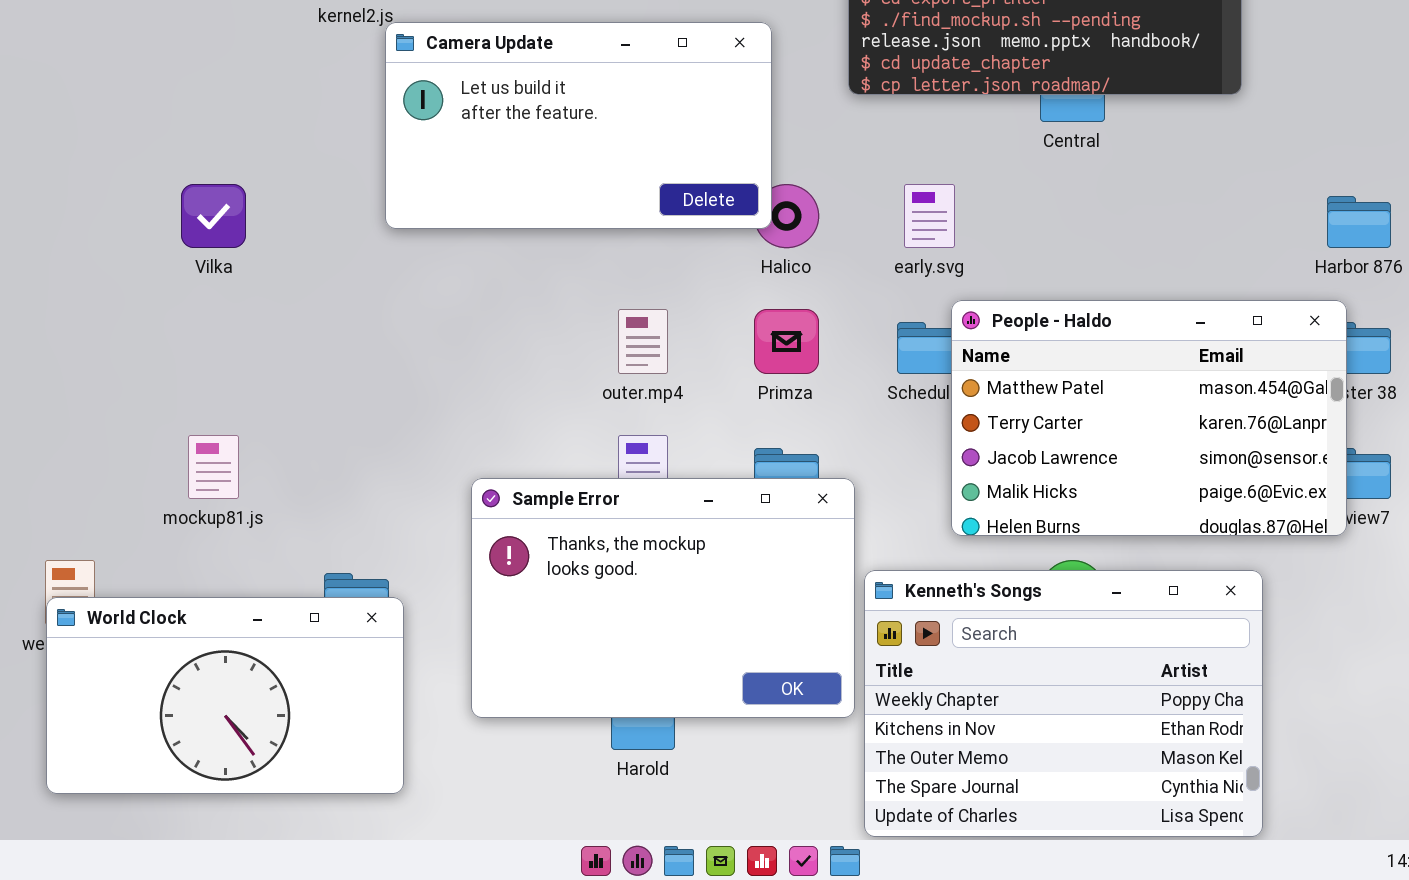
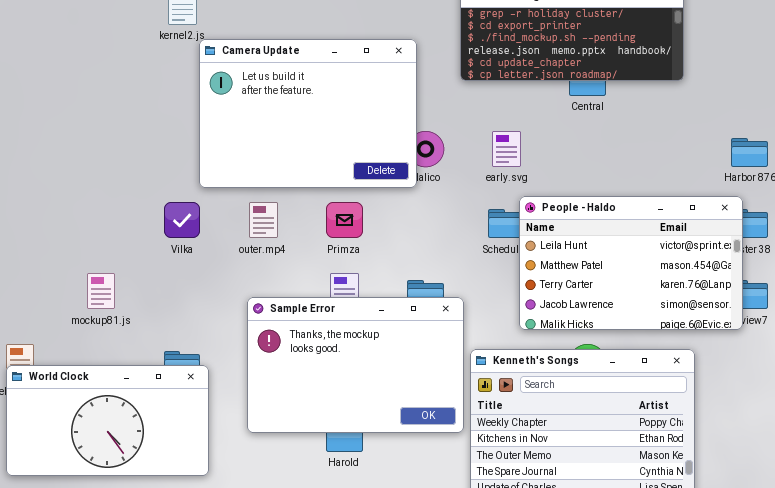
Camera Update: [385,22,772,229] -> [199,39,417,188], resized
Vilka: [181,184,246,248] -> [164,202,200,238], moved
People - Haldo: [951,300,1347,536] -> [519,196,743,330], scrolled up 1 row
outer.mp4: [618,309,668,374] -> [249,202,278,238], moved
Primza: [754,309,819,374] -> [326,202,363,238], moved

